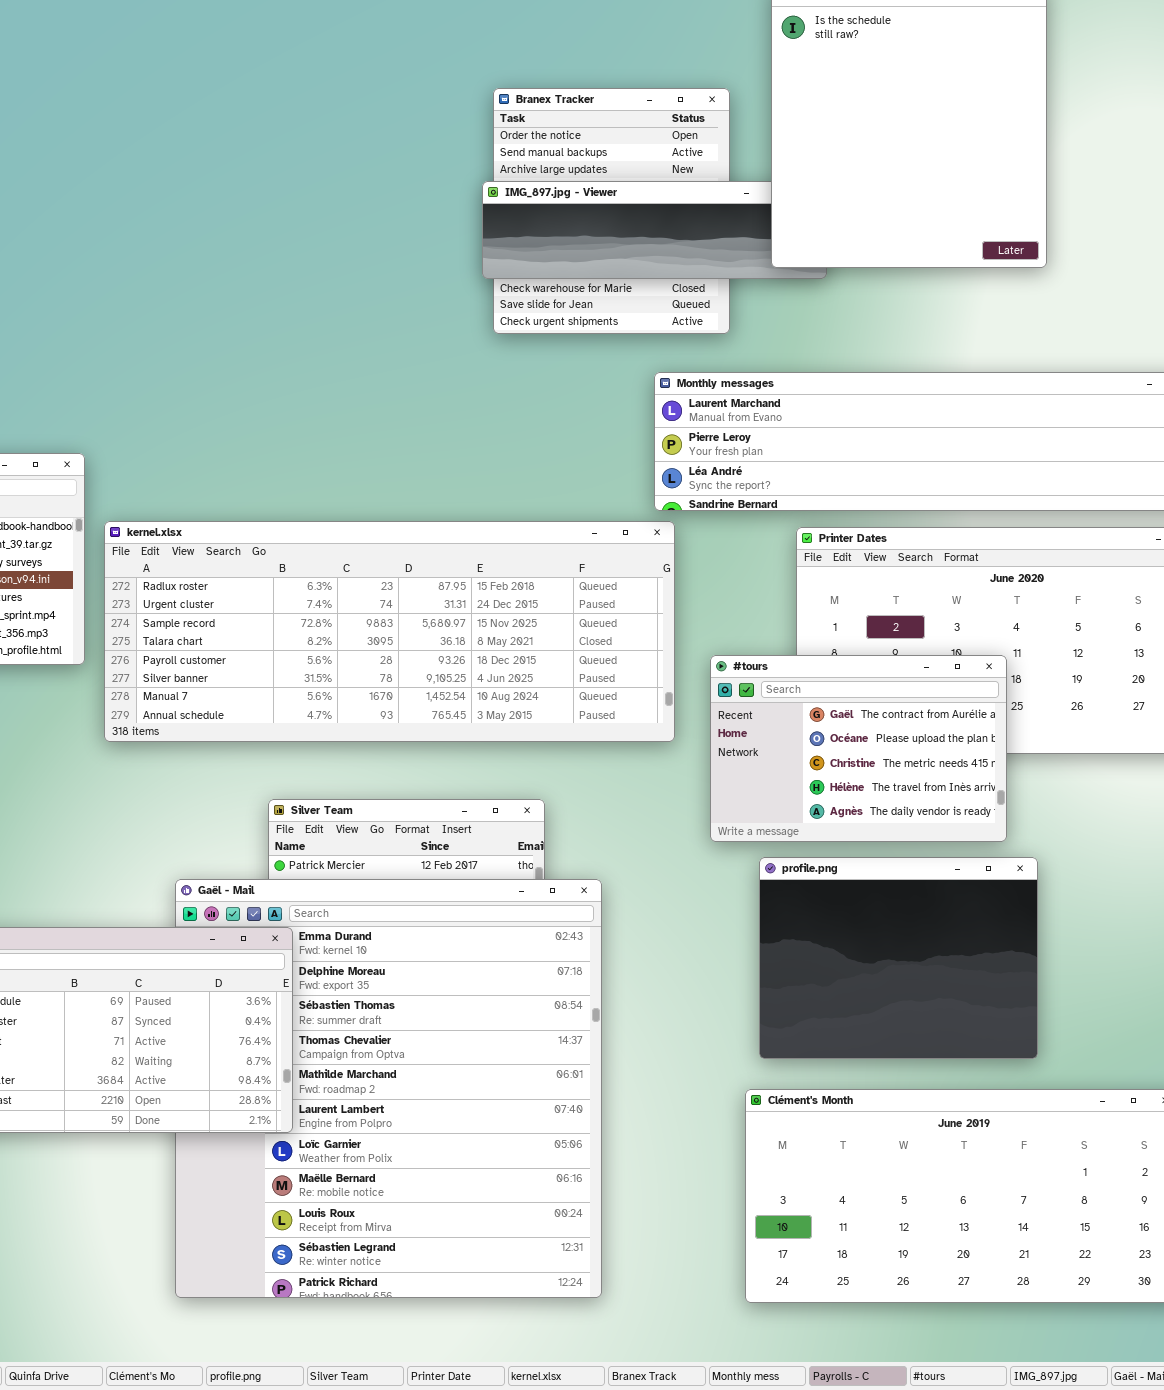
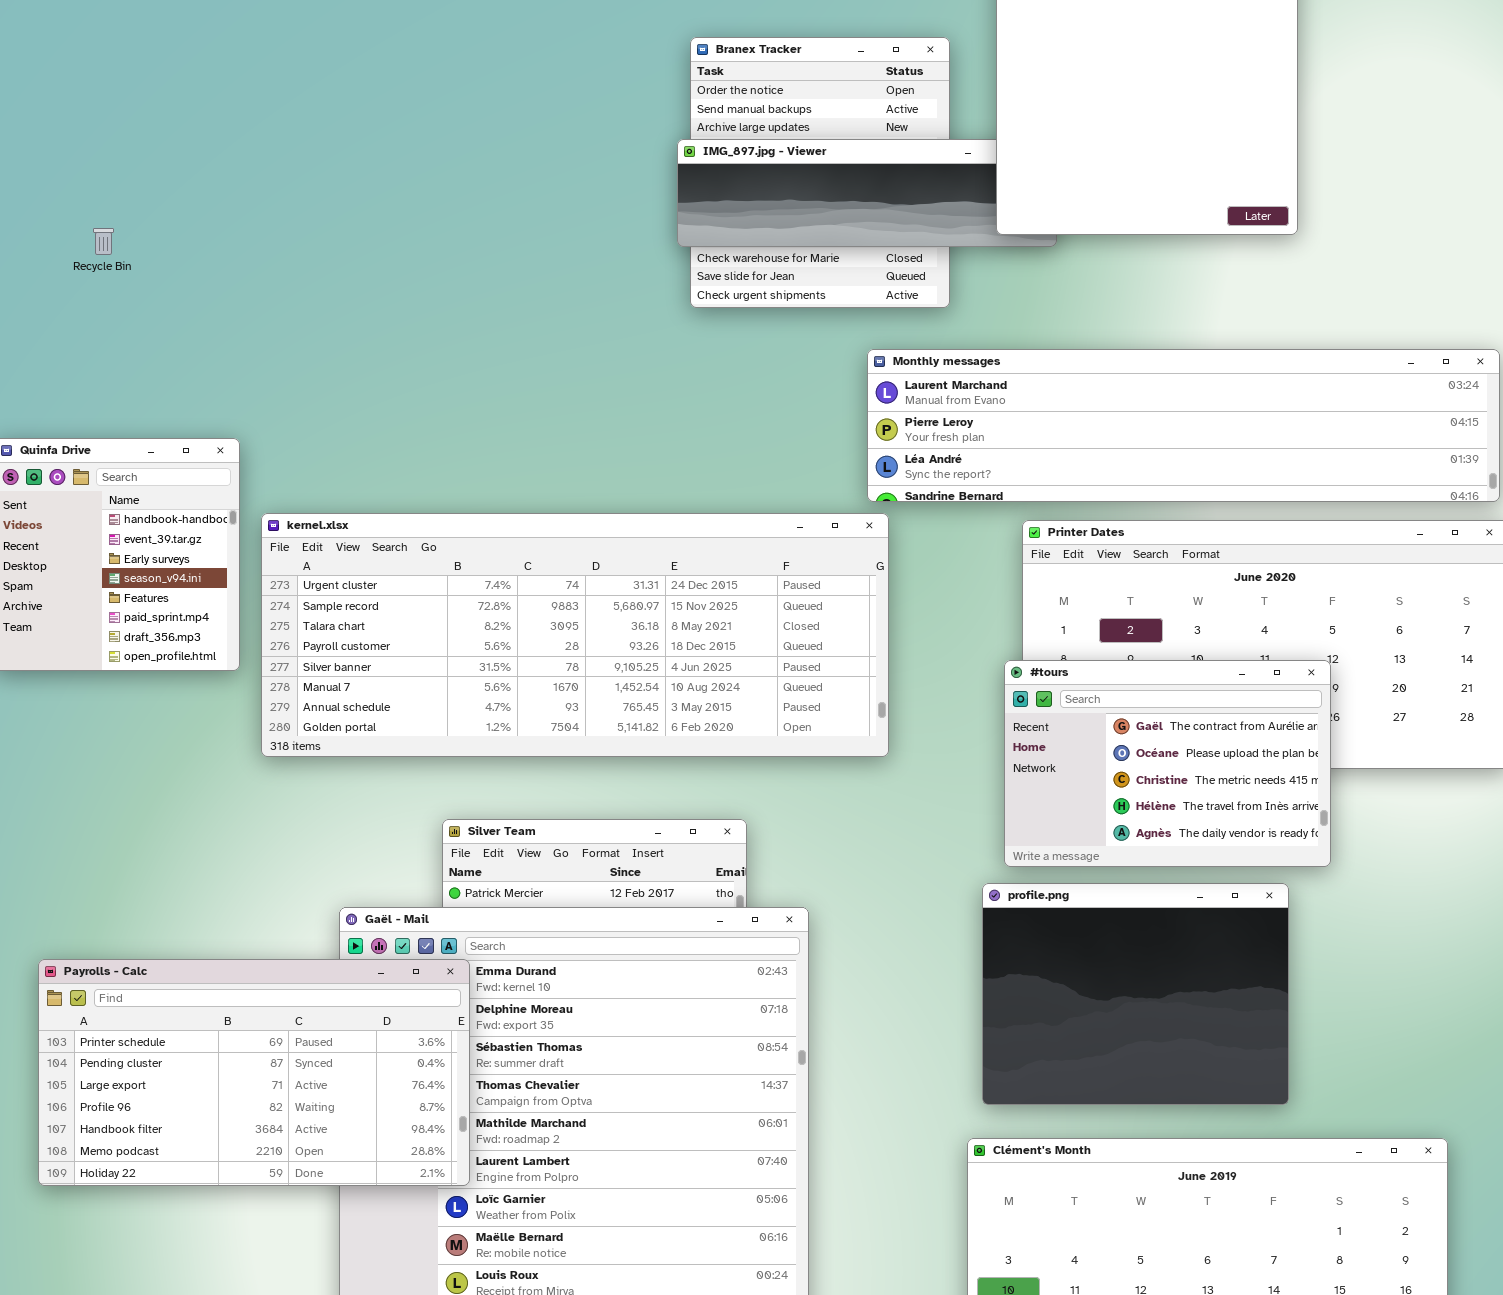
kernel.xlsx: [104,521,675,742] -> [261,513,889,757], scrolled down 1 row
#tours: [710,655,1007,842] -> [1004,660,1331,867], moved

